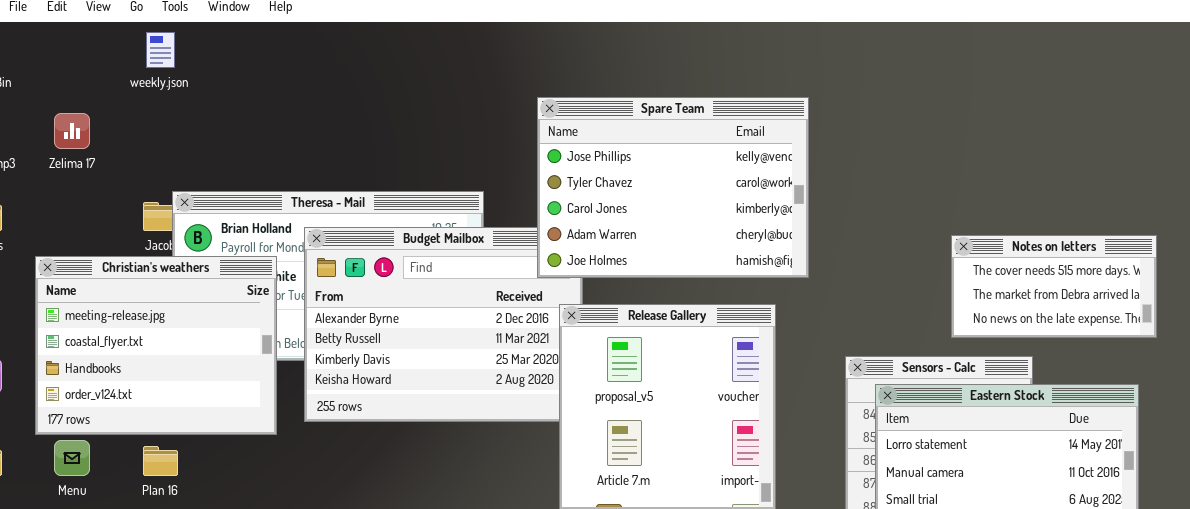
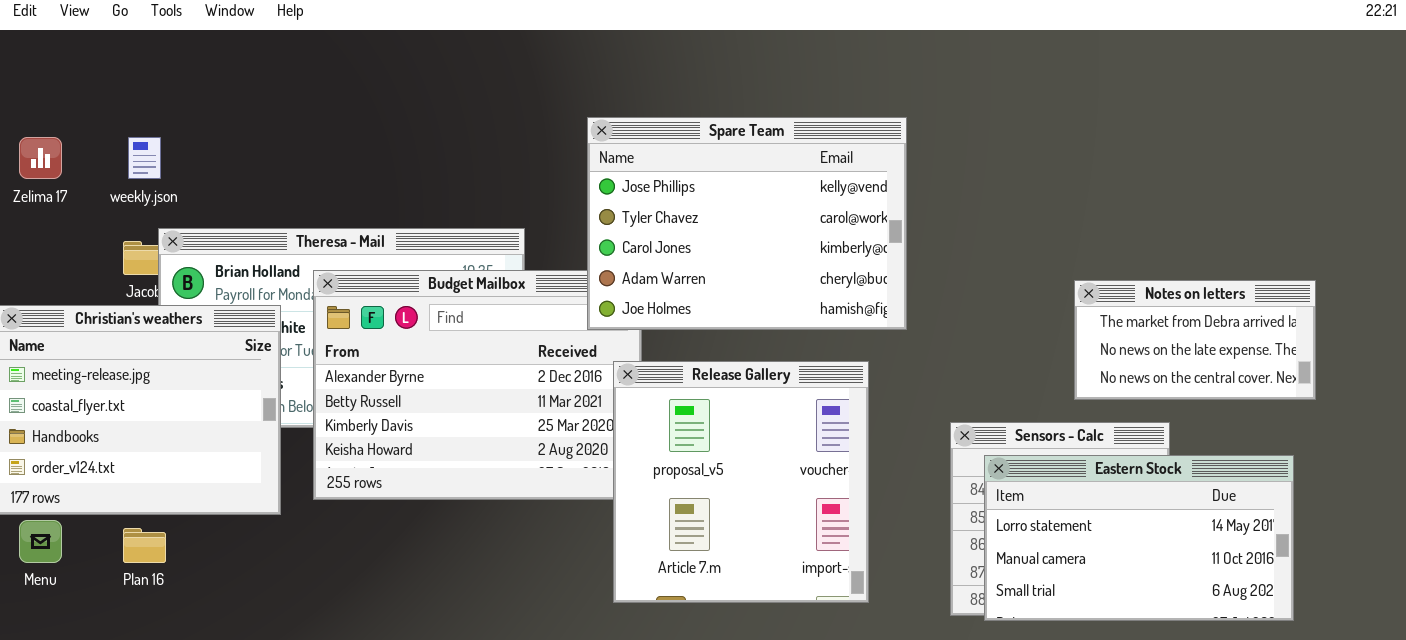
weekly.json: [146,32,175,68] -> [128,137,161,179], moved
Notes on letters: [951,235,1157,338] -> [1074,280,1316,400], scrolled down 1 row

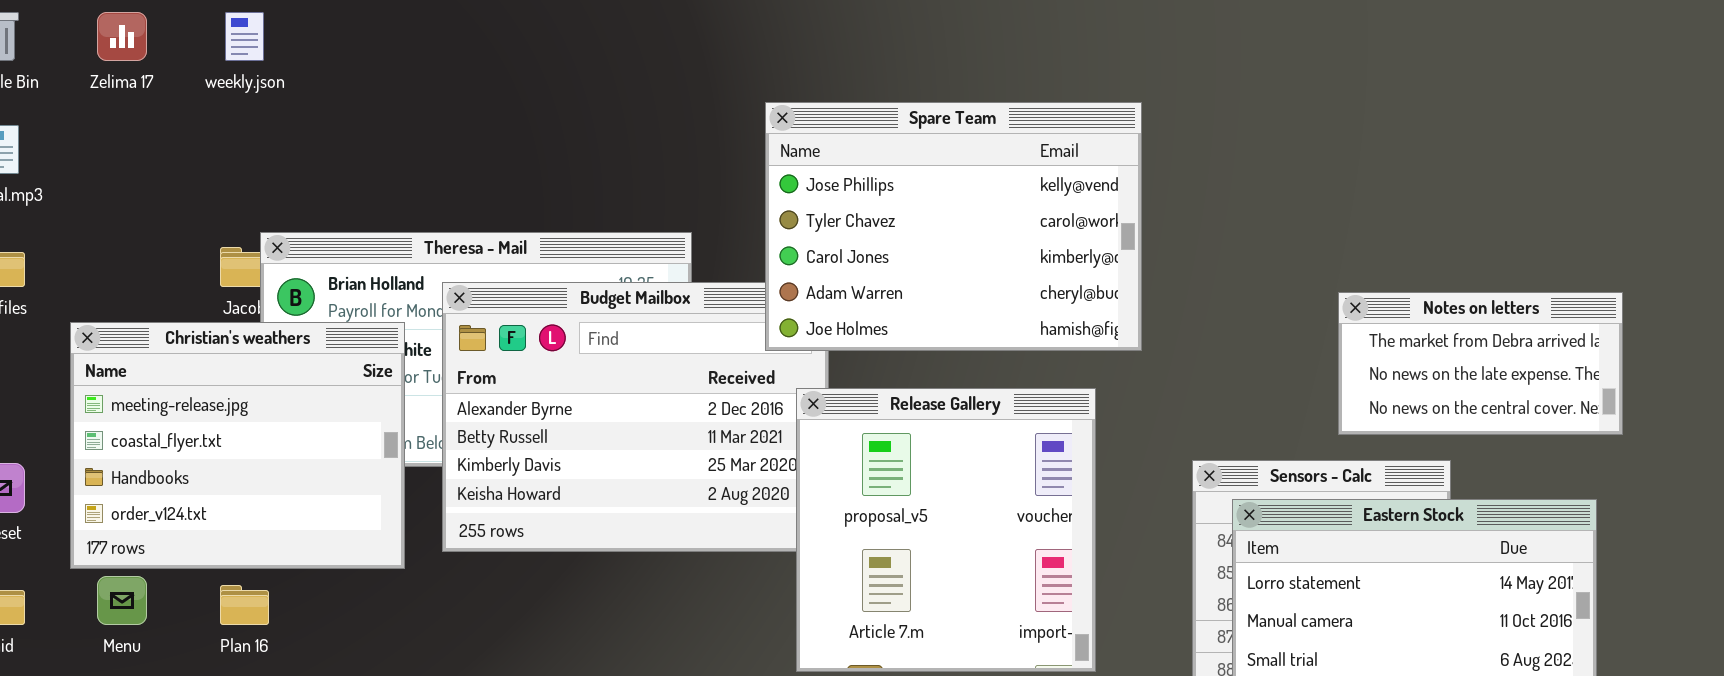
Zelima 17: [19,137,62,179] -> [97,12,147,61], moved
weekly.json: [128,137,161,179] -> [225,12,264,61], moved

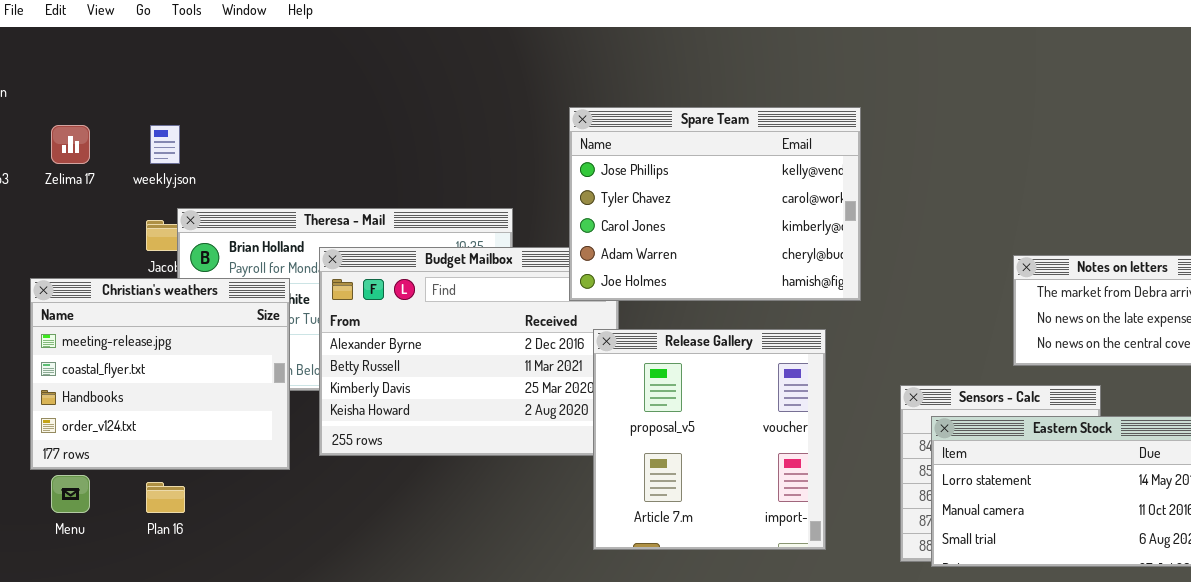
Zelima 17: [97,12,147,61] -> [51,125,90,164], moved
weekly.json: [225,12,264,61] -> [150,125,180,164], moved

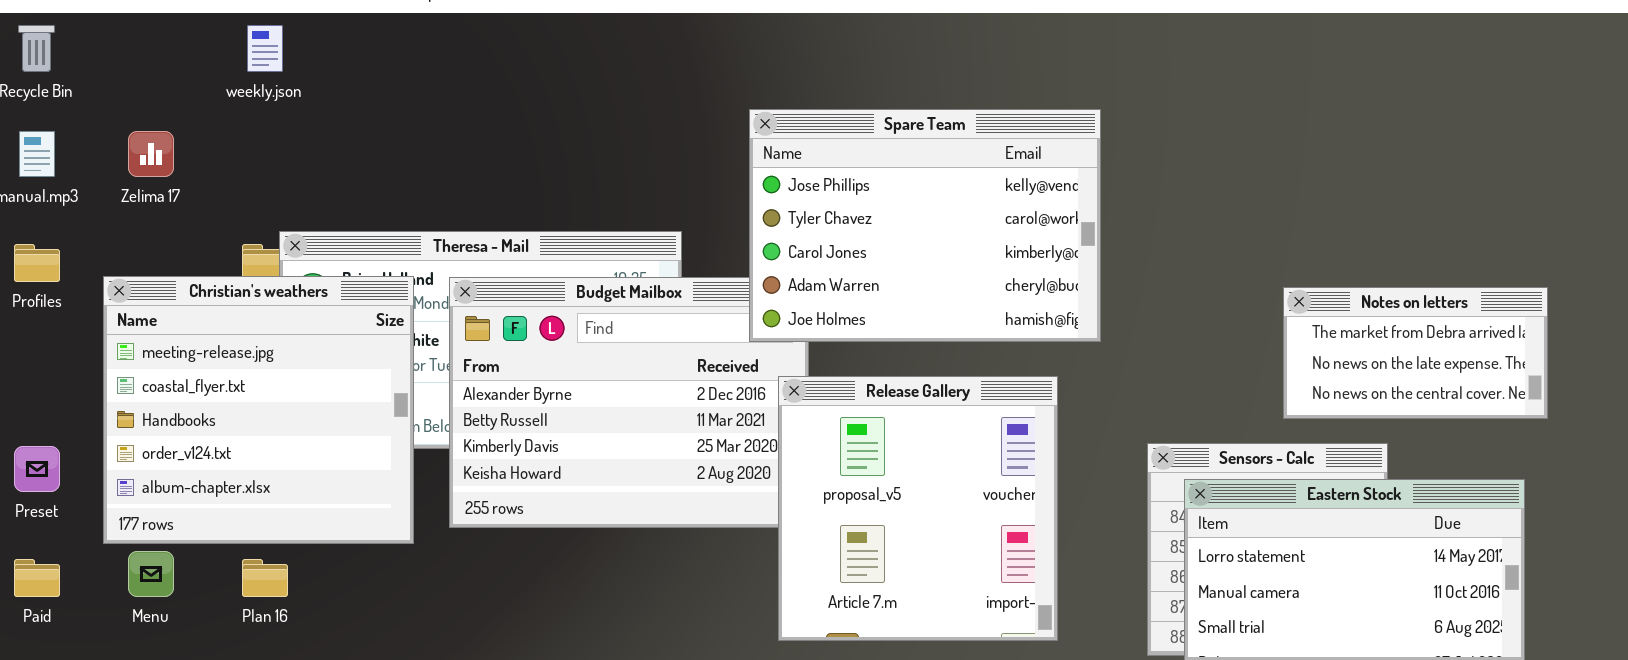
weekly.json: [150,125,180,164] -> [247,25,283,72], moved
Christian's weathers: [30,278,290,470] -> [103,276,414,544], resized

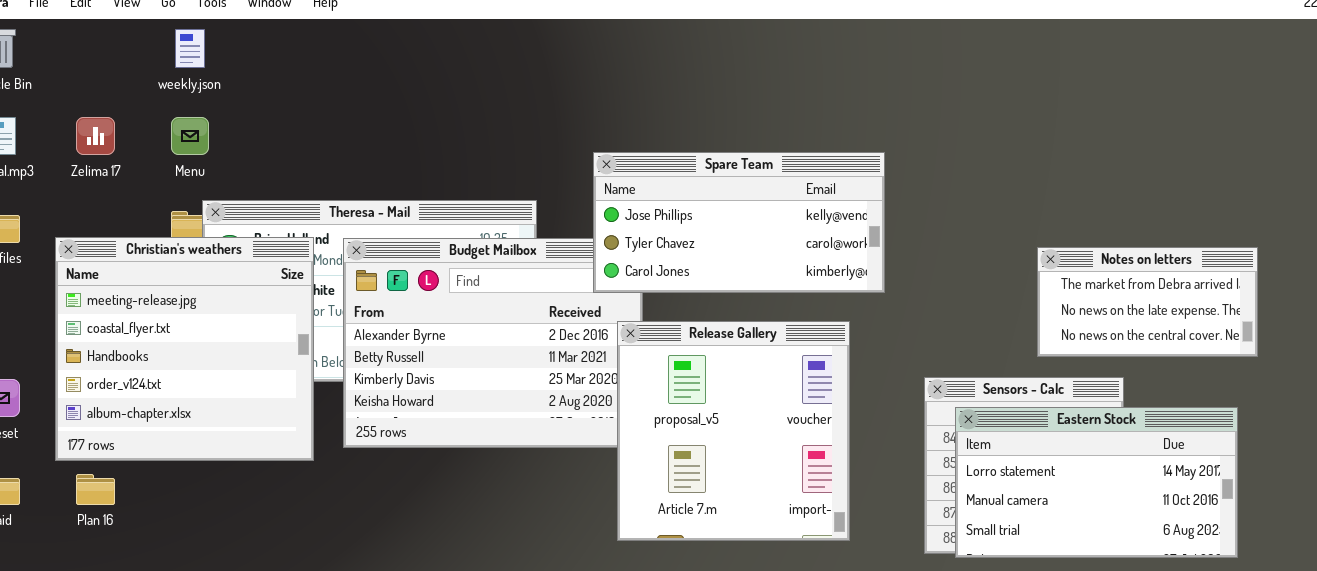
Spare Team: [749,109,1101,342] -> [593,152,885,293], resized
Menu: [128,551,174,597] -> [171,117,209,155], moved
Plan 16: [242,559,288,597] -> [76,474,115,505], moved

